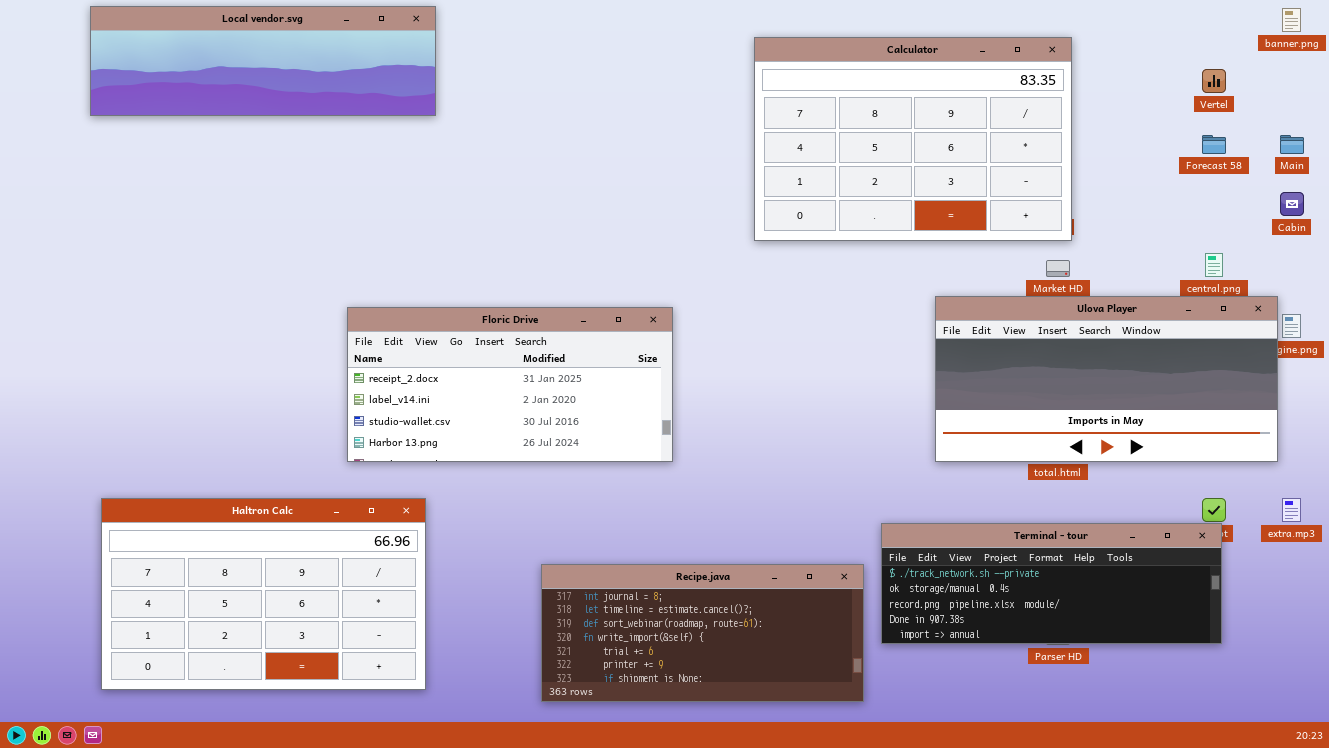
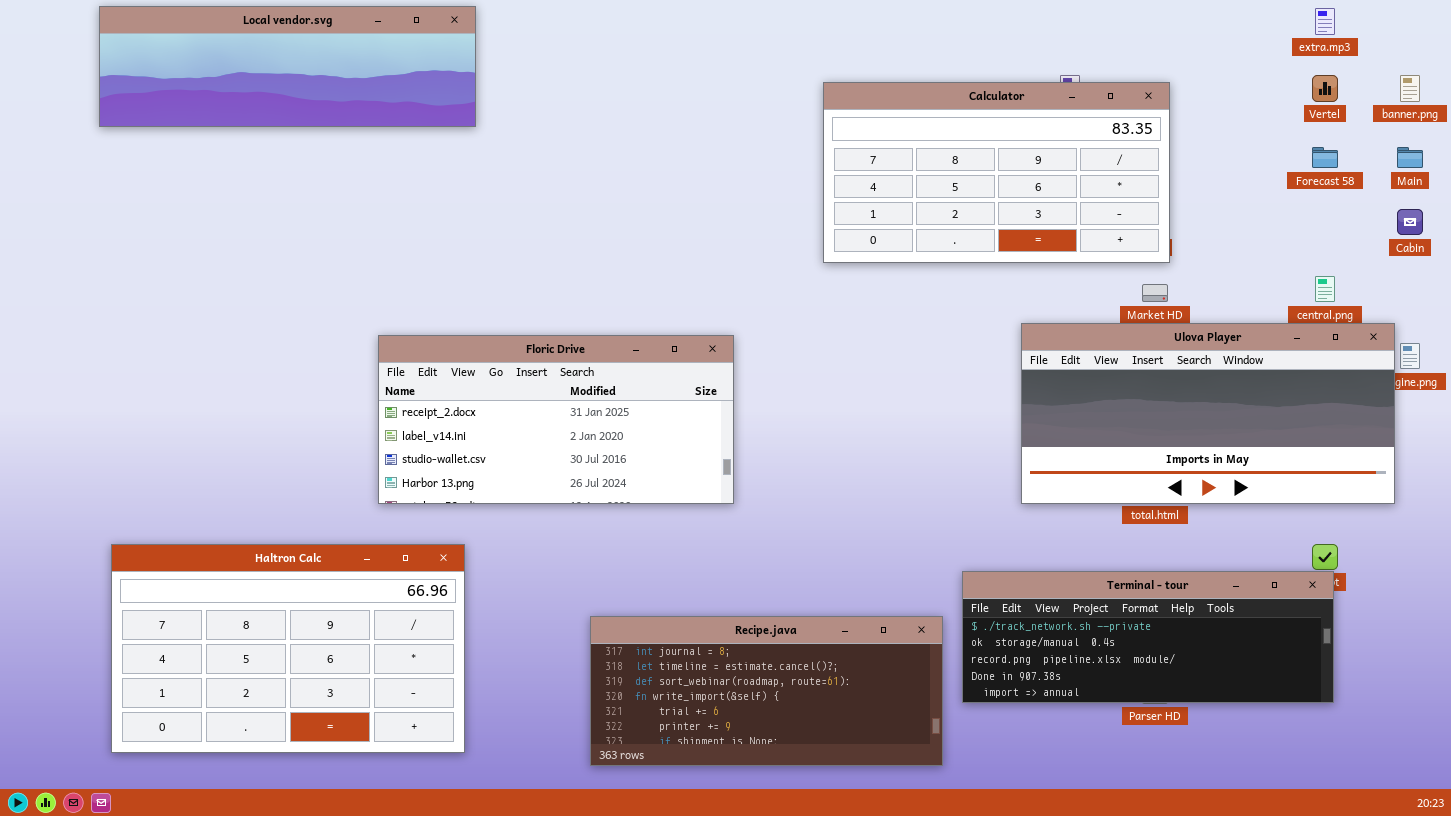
banner.png: [1282,8,1301,32] -> [1400,75,1420,102], moved
Calculator: [754,37,1072,241] -> [823,82,1170,263], resized
extra.mp3: [1282,498,1301,522] -> [1315,8,1335,35], moved

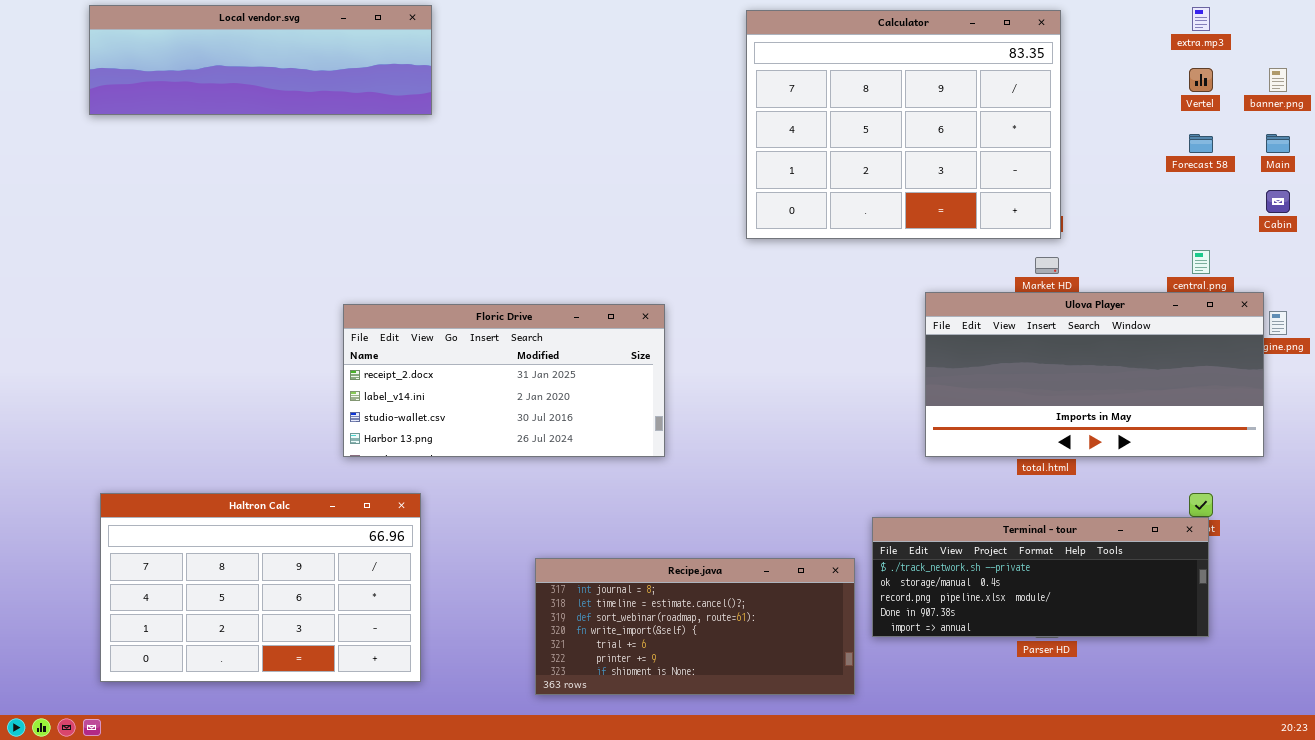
Calculator: [823,82,1170,263] -> [746,10,1061,239], resized

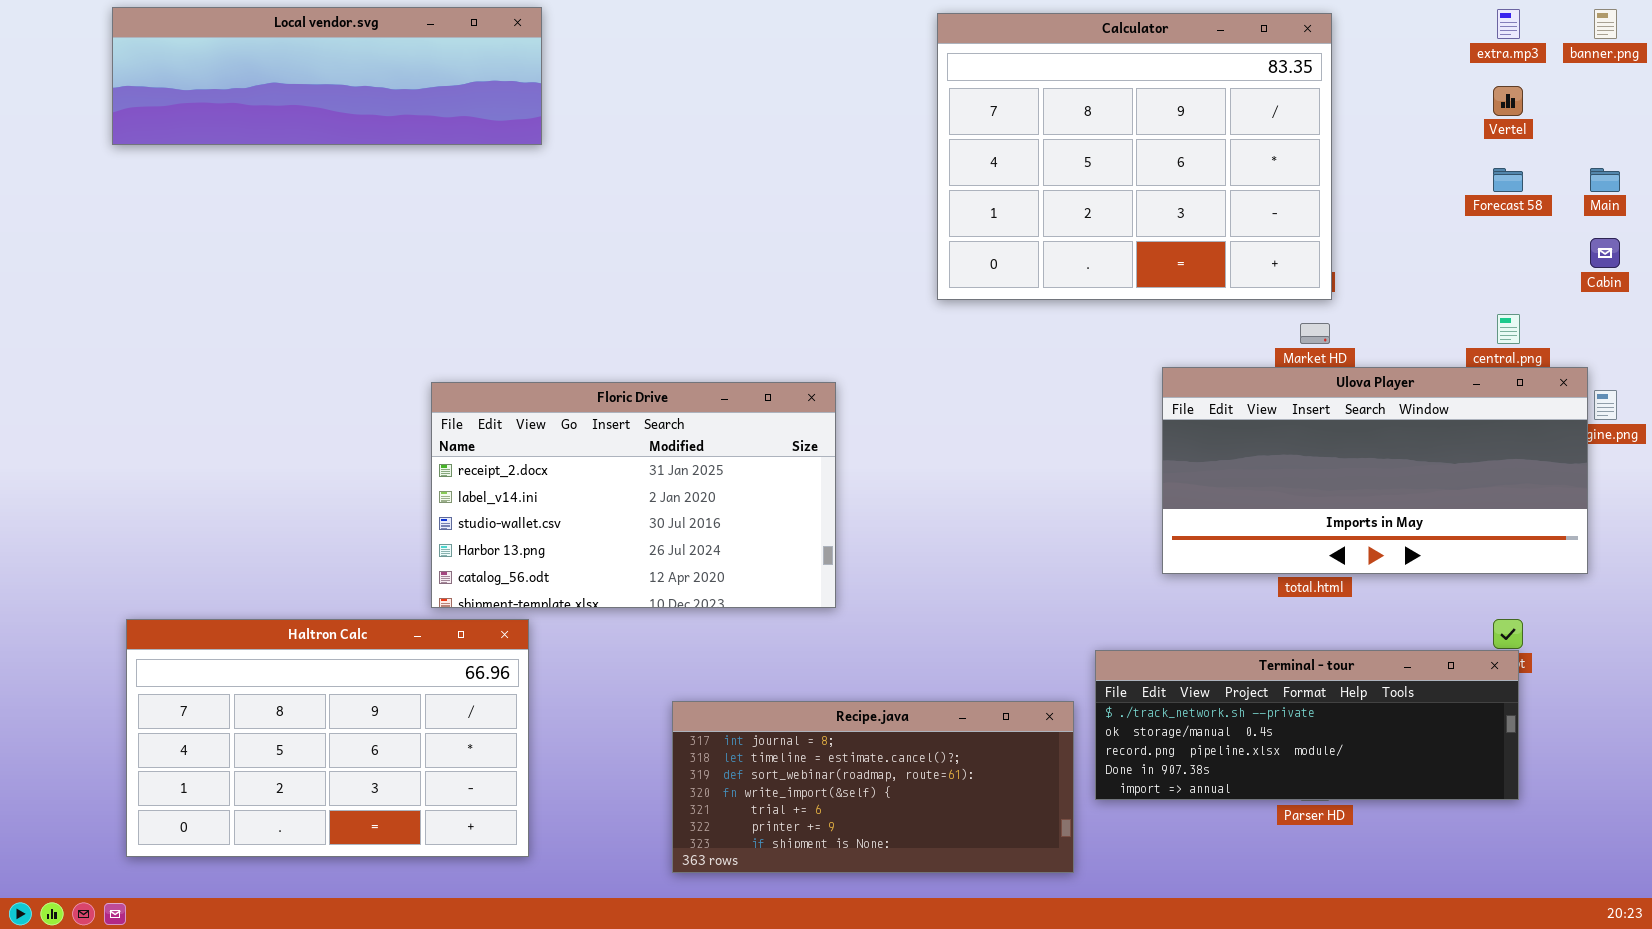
banner.png: [1269,68,1287,92] -> [1594,9,1617,39], moved
Floric Drive: [343,304,665,457] -> [431,382,836,608], resized

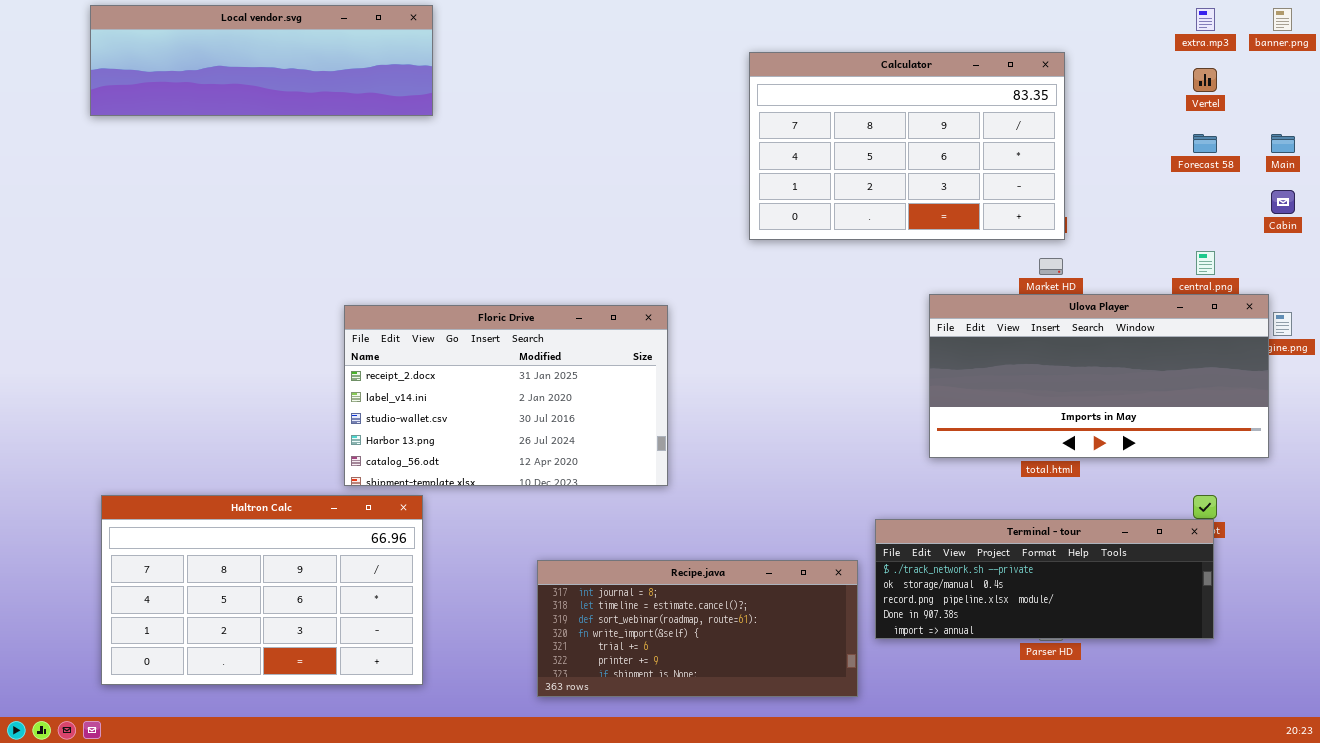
Calculator: [937,13,1332,300] -> [749,52,1065,240], resized

